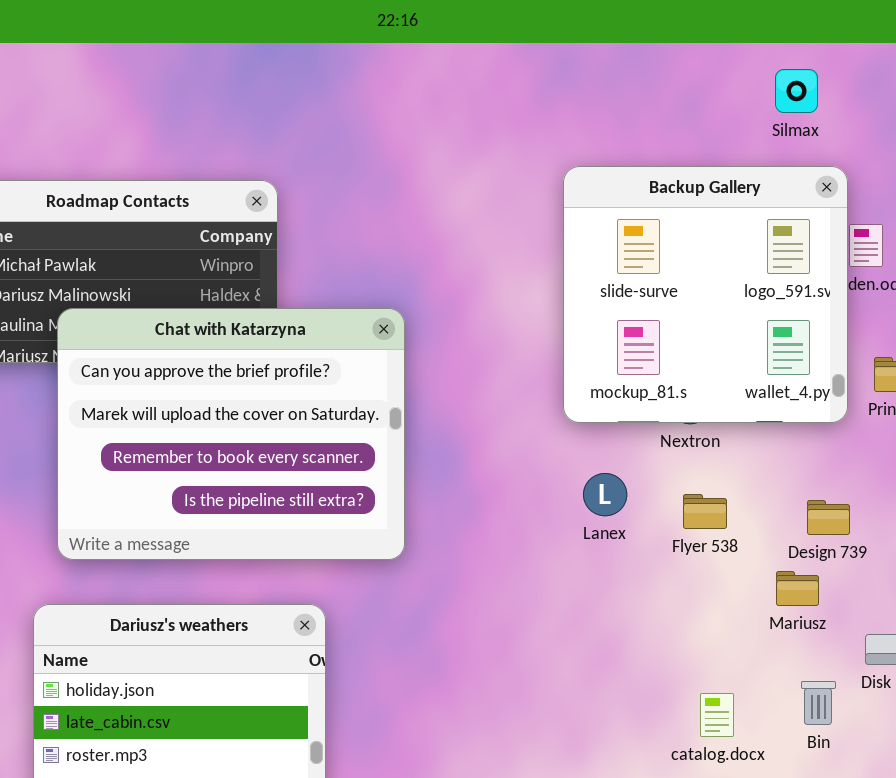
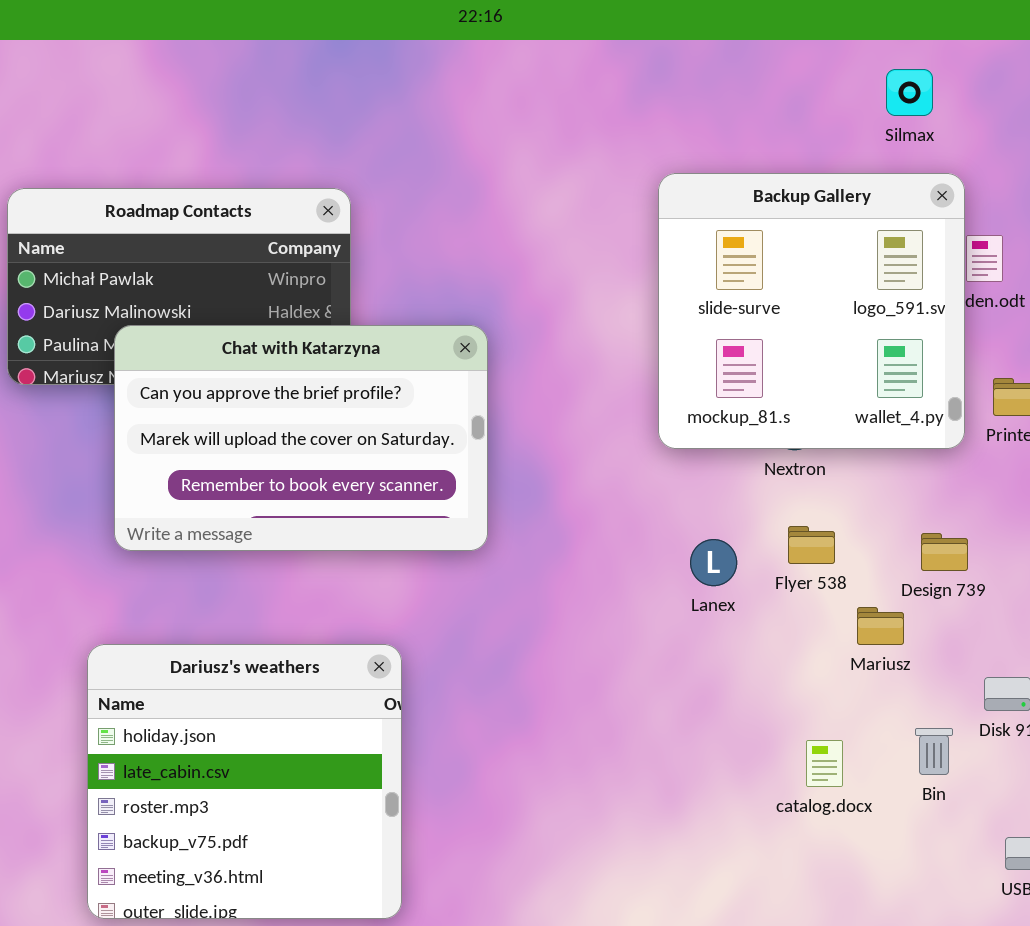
Chat with Katarzyna: [57,308,405,560] -> [114,325,488,551], resized
Lanex: [583,473,627,516] -> [690,539,737,586], moved
Mariusz: [776,571,819,606] -> [857,607,904,645], moved

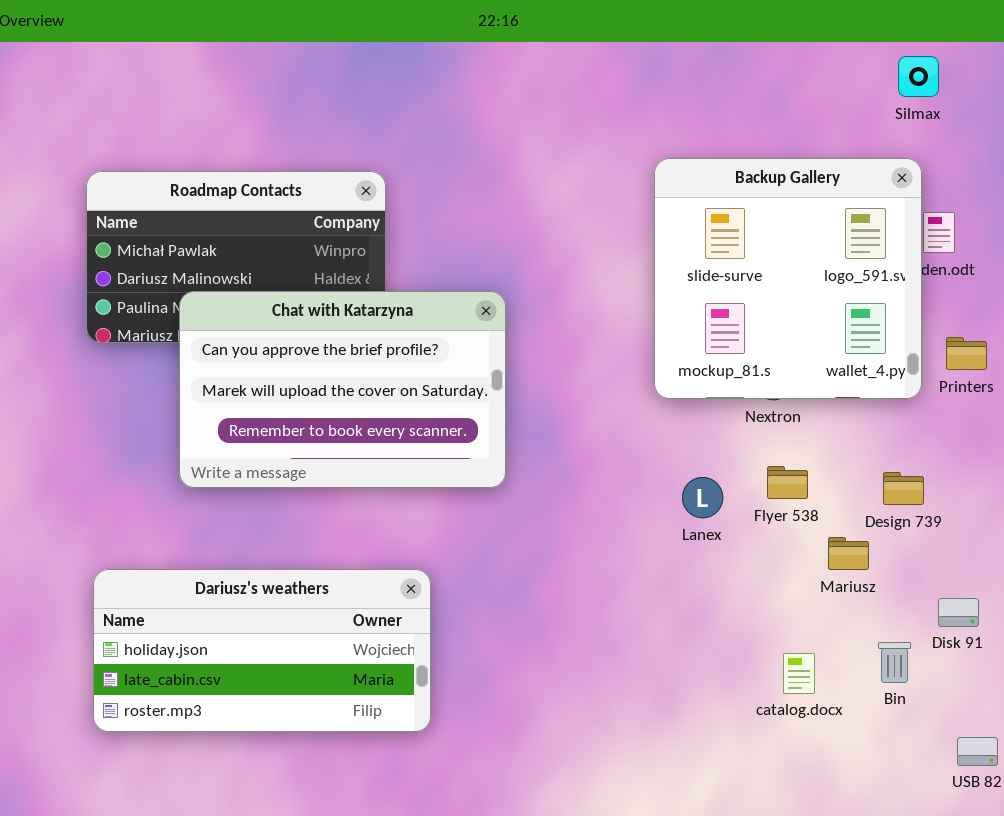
Silmax: [886,69,933,116] -> [898,56,939,97], moved
Dariusz's weathers: [87,644,402,919] -> [93,569,431,732], resized

